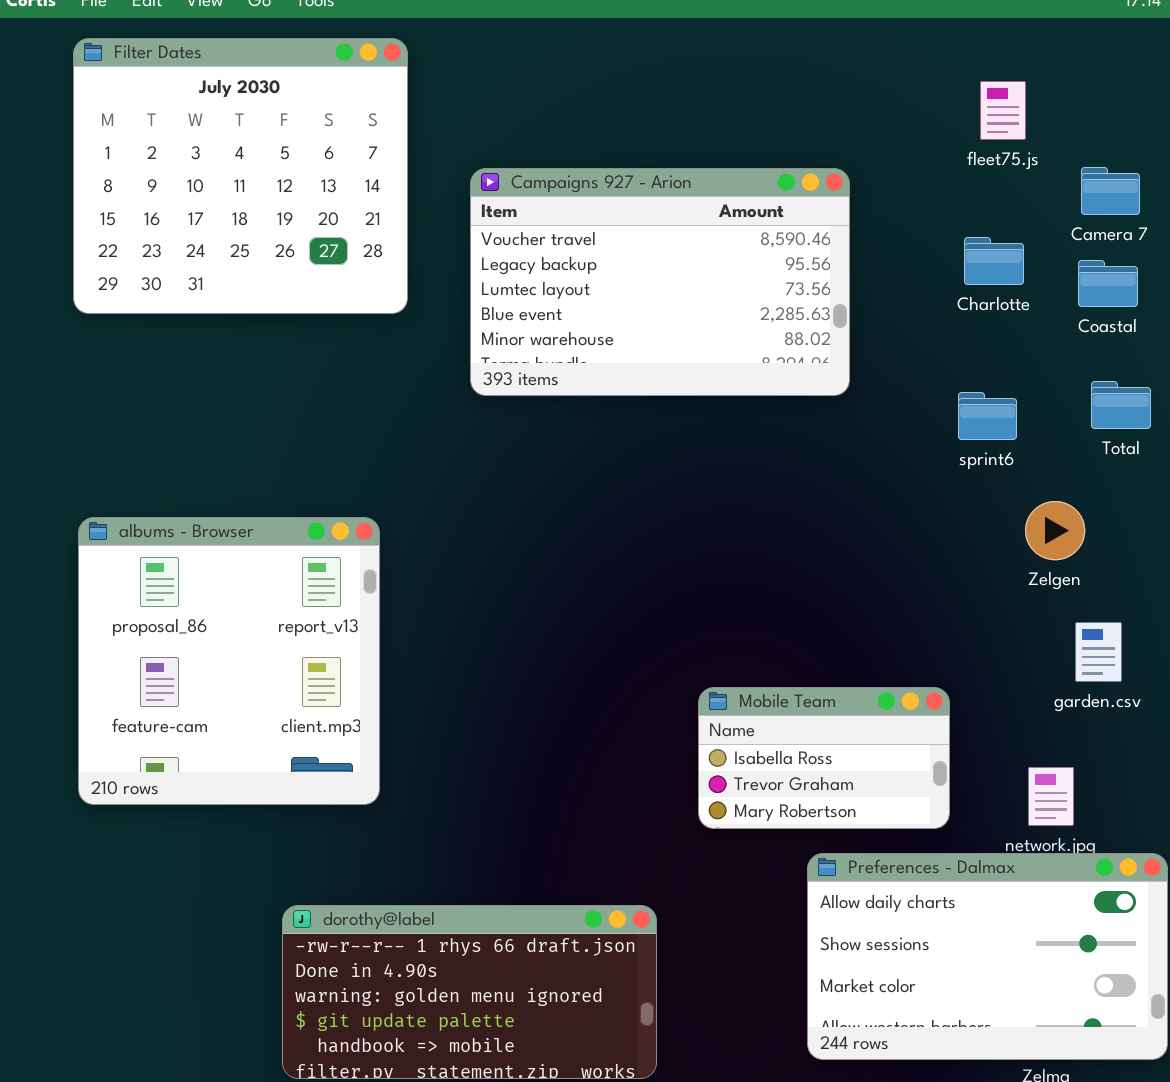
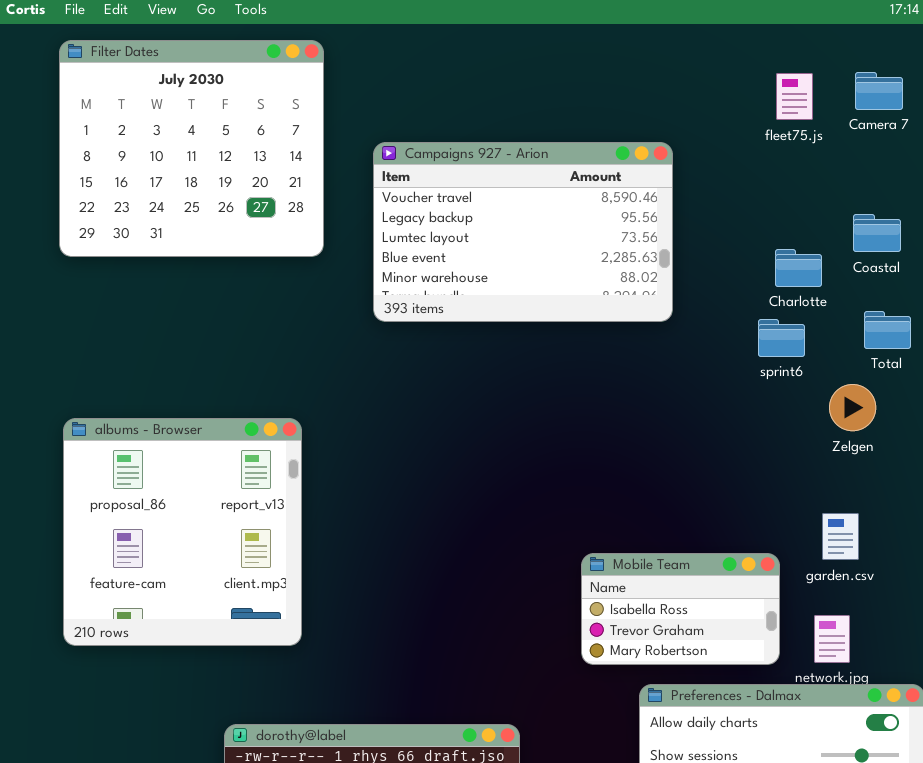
Camera 7: [1081,167,1140,215] -> [855,72,903,110], moved
Charlotte: [964,237,1024,285] -> [775,249,822,287], moved
Zelgen: [1025,501,1085,560] -> [829,384,876,431], moved
garden.csv: [1075,622,1122,682] -> [822,513,859,560], moved
Mobile Team: [698,687,950,829] -> [581,553,780,665], moved

